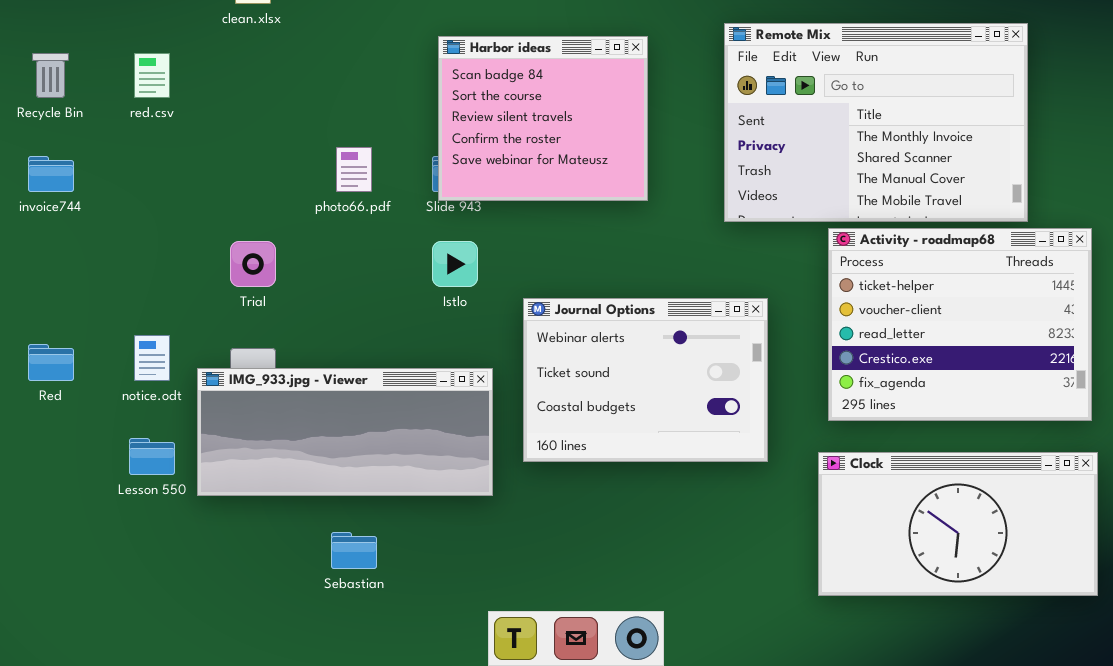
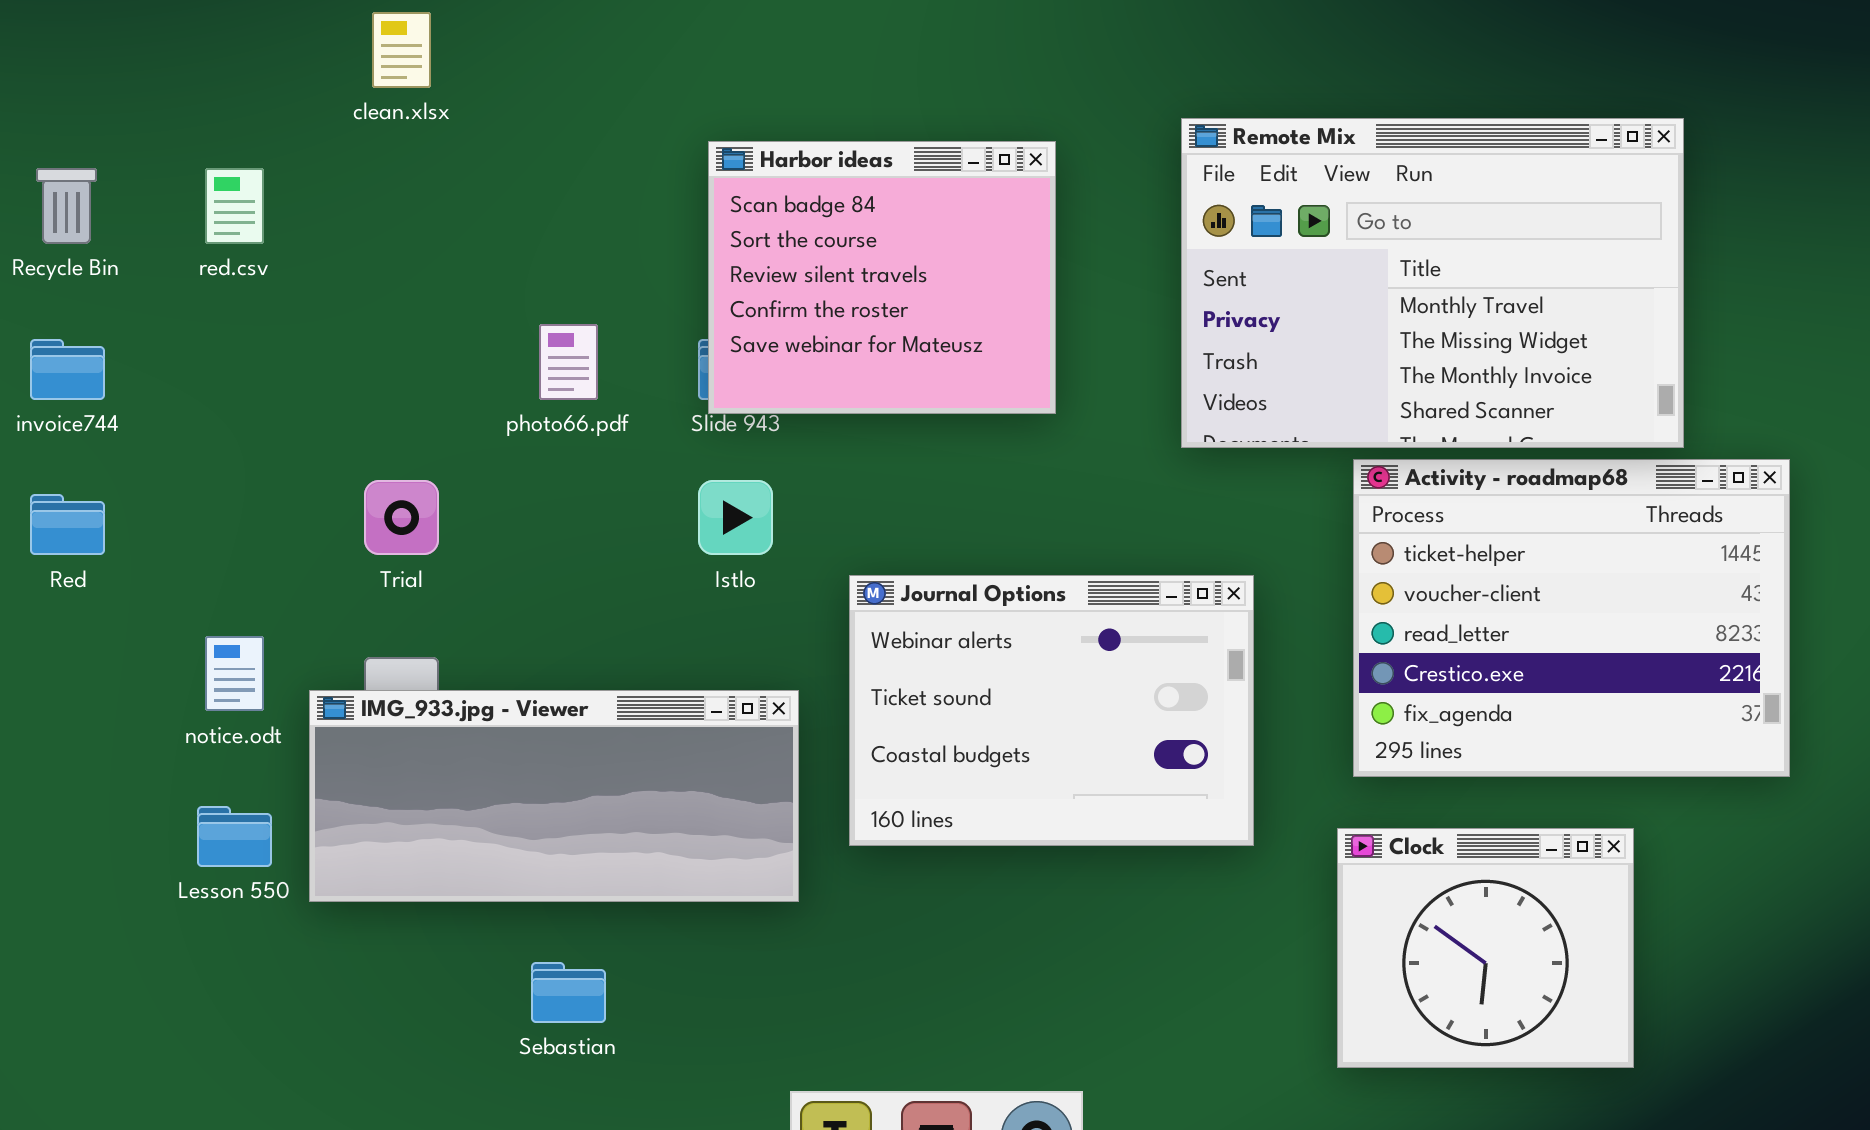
Remote Mix: [724,23,1028,222] -> [1181,118,1684,448], scrolled up 2 rows
Red: [28,344,74,381] -> [30,494,105,555], moved
Clock: [818,452,1098,596] -> [1337,828,1634,1068], resized

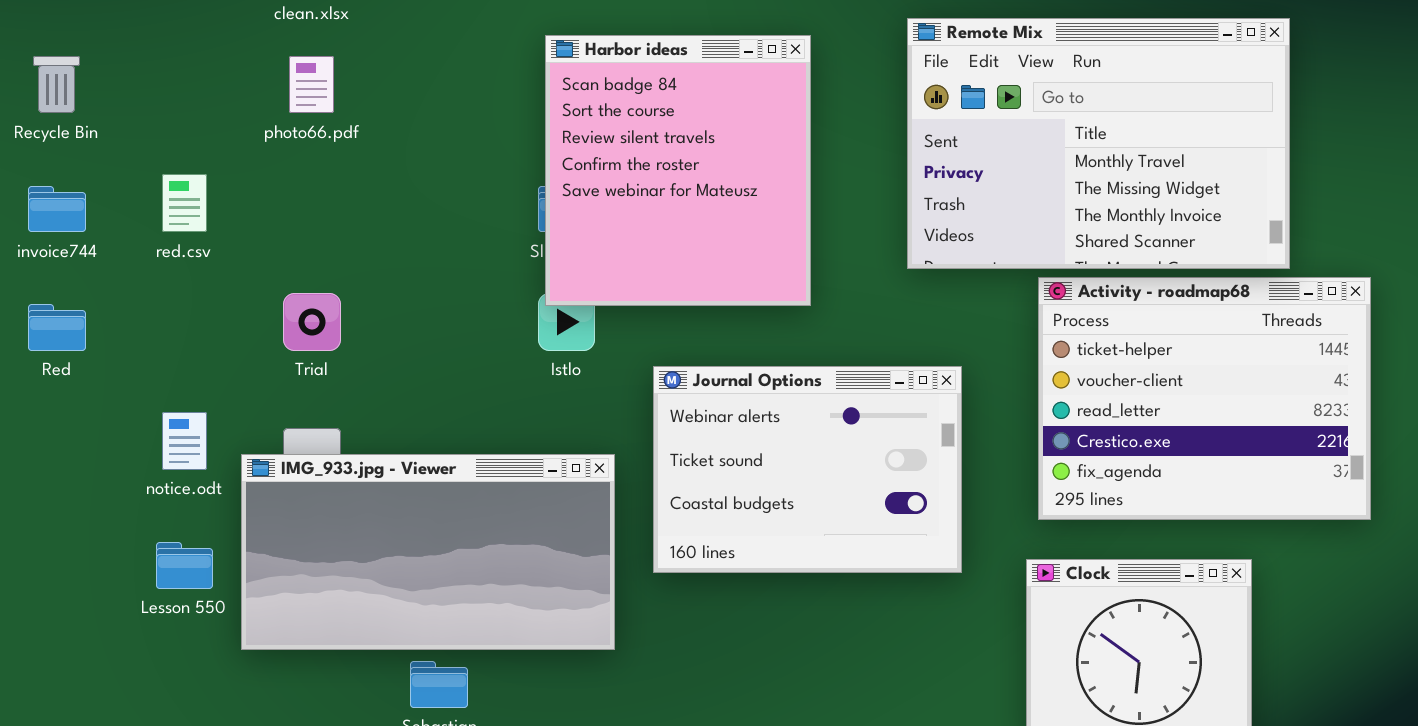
Harbor ideas: [708,141,1056,414] -> [545,35,811,306], resized
red.csv: [205,168,264,244] -> [162,174,207,232], moved
photo66.pdf: [539,324,598,400] -> [289,56,334,113], moved
IMG_933.jpg - Viewer: [309,690,799,902] -> [241,454,615,650], resized

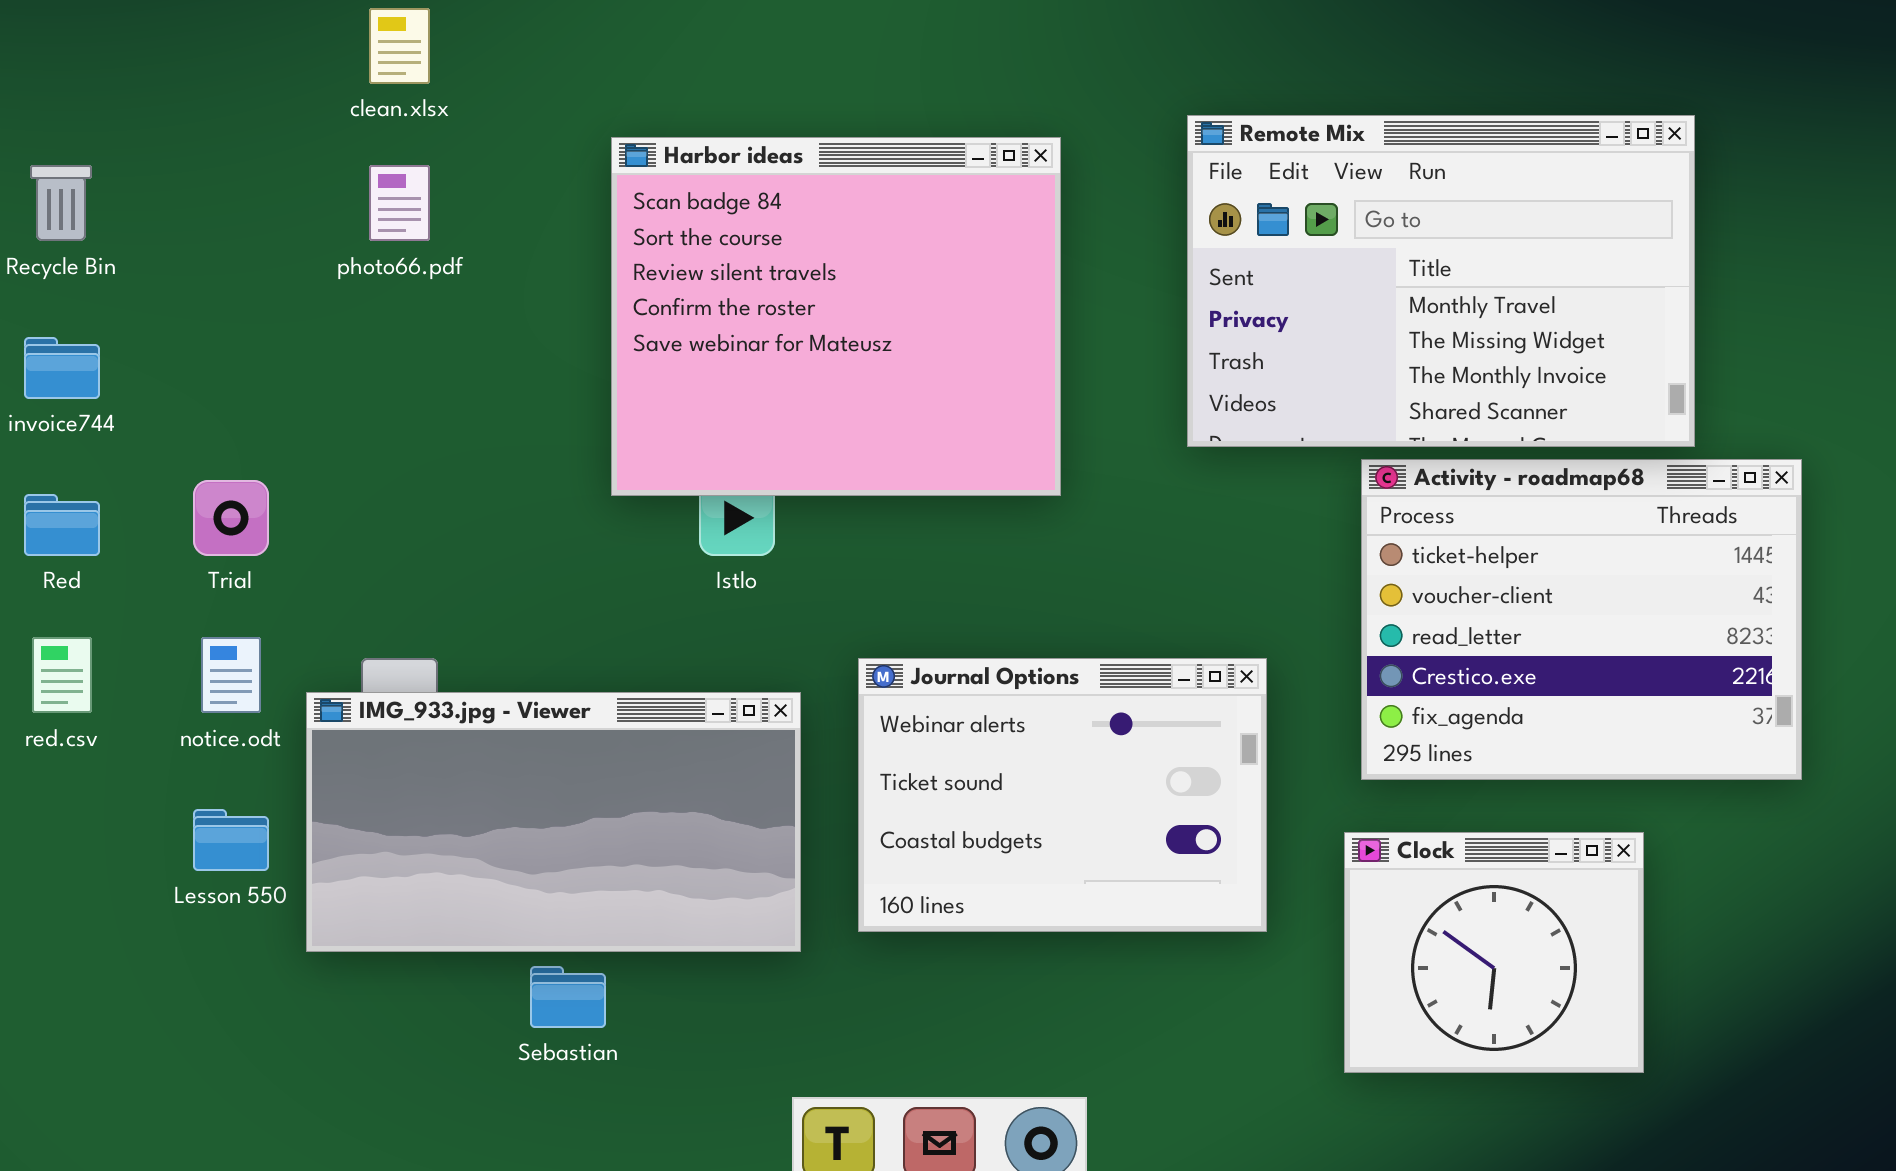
Harbor ideas: [545,35,811,306] -> [611,137,1061,496], resized
red.csv: [162,174,207,232] -> [32,637,92,713], moved
Trial: [283,293,341,351] -> [193,480,269,556], moved
Journal Options: [653,366,962,573] -> [858,658,1267,932], moved

